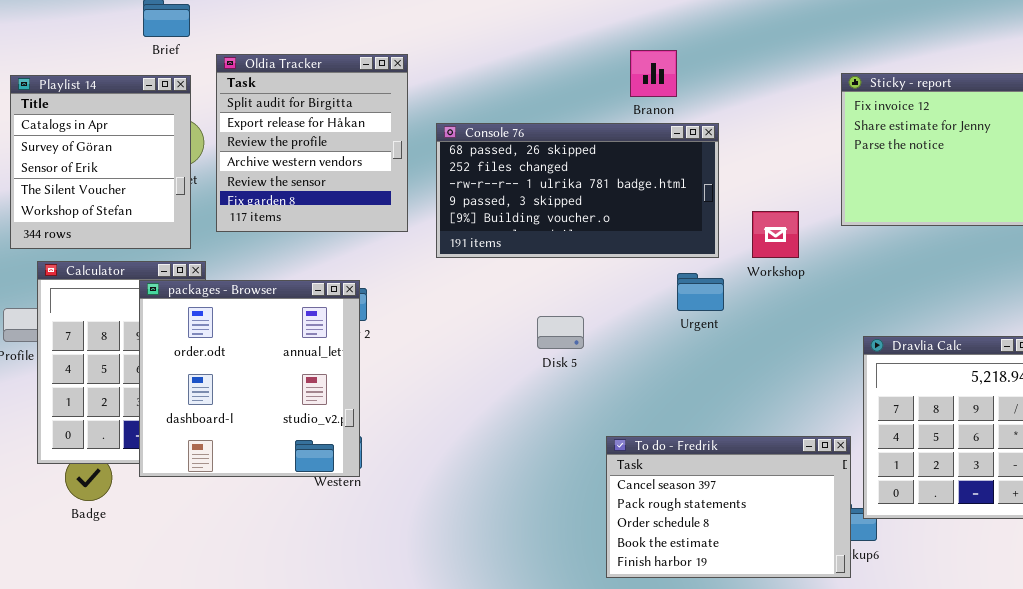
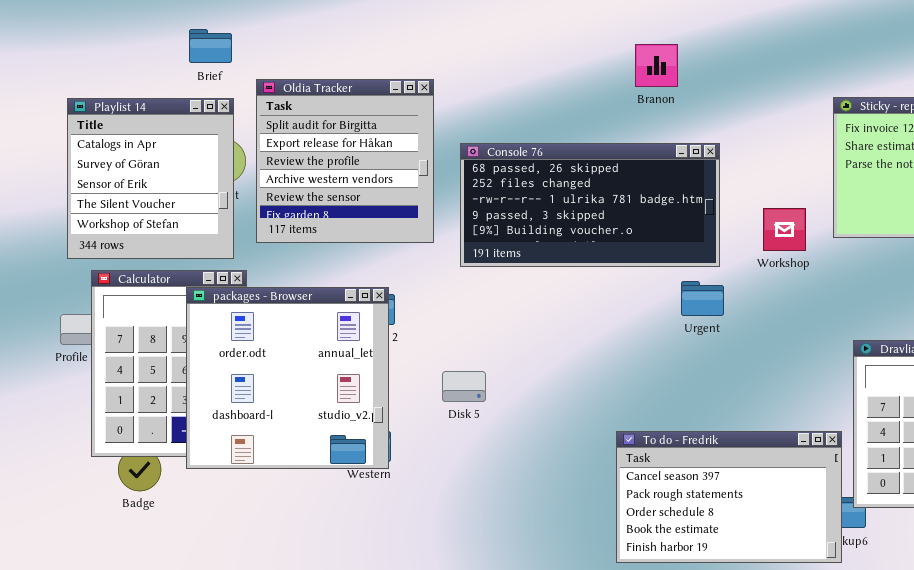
Branon: [630,50,677,97] -> [635,44,678,87], moved
Workshop: [752,211,799,258] -> [763,208,806,251], moved
Disk 5: [537,316,584,349] -> [442,371,486,402], moved

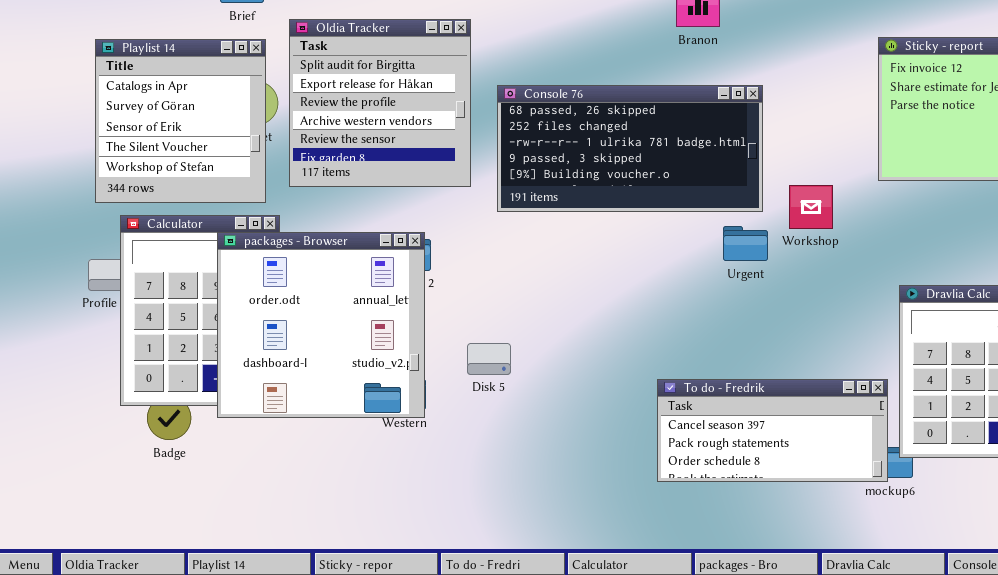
Workshop: [763,208,806,251] -> [789,185,833,229], moved
Disk 5: [442,371,486,402] -> [467,343,511,375], moved
To do - Fredrik: [616,431,842,563] -> [657,379,888,482], resized

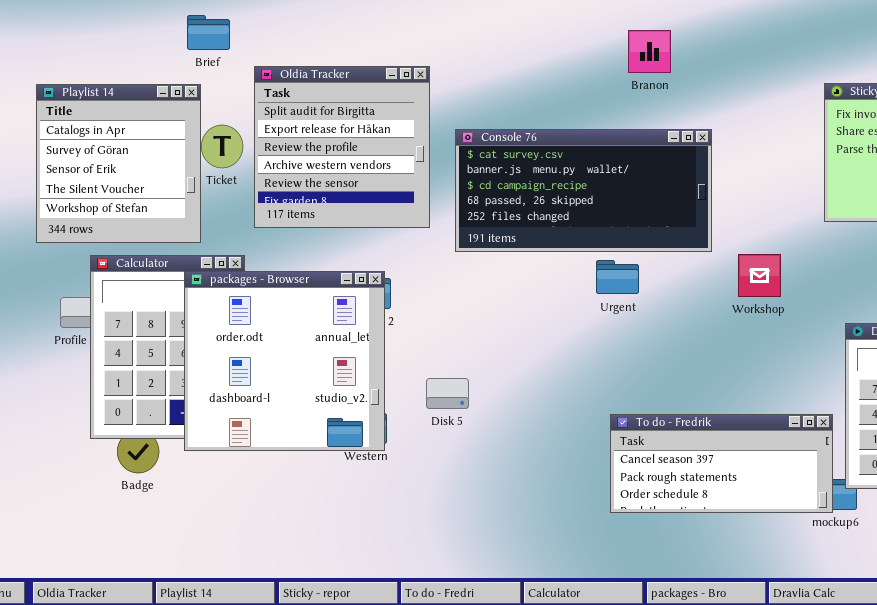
Playlist 14: [95,39,266,203] -> [36,84,201,243], moved
Console 76: [497,85,763,212] -> [455,129,712,252], scrolled up 3 rows
Workshop: [789,185,833,229] -> [738,254,781,297], moved
Urgent: [723,226,768,261] -> [596,260,639,294], moved

